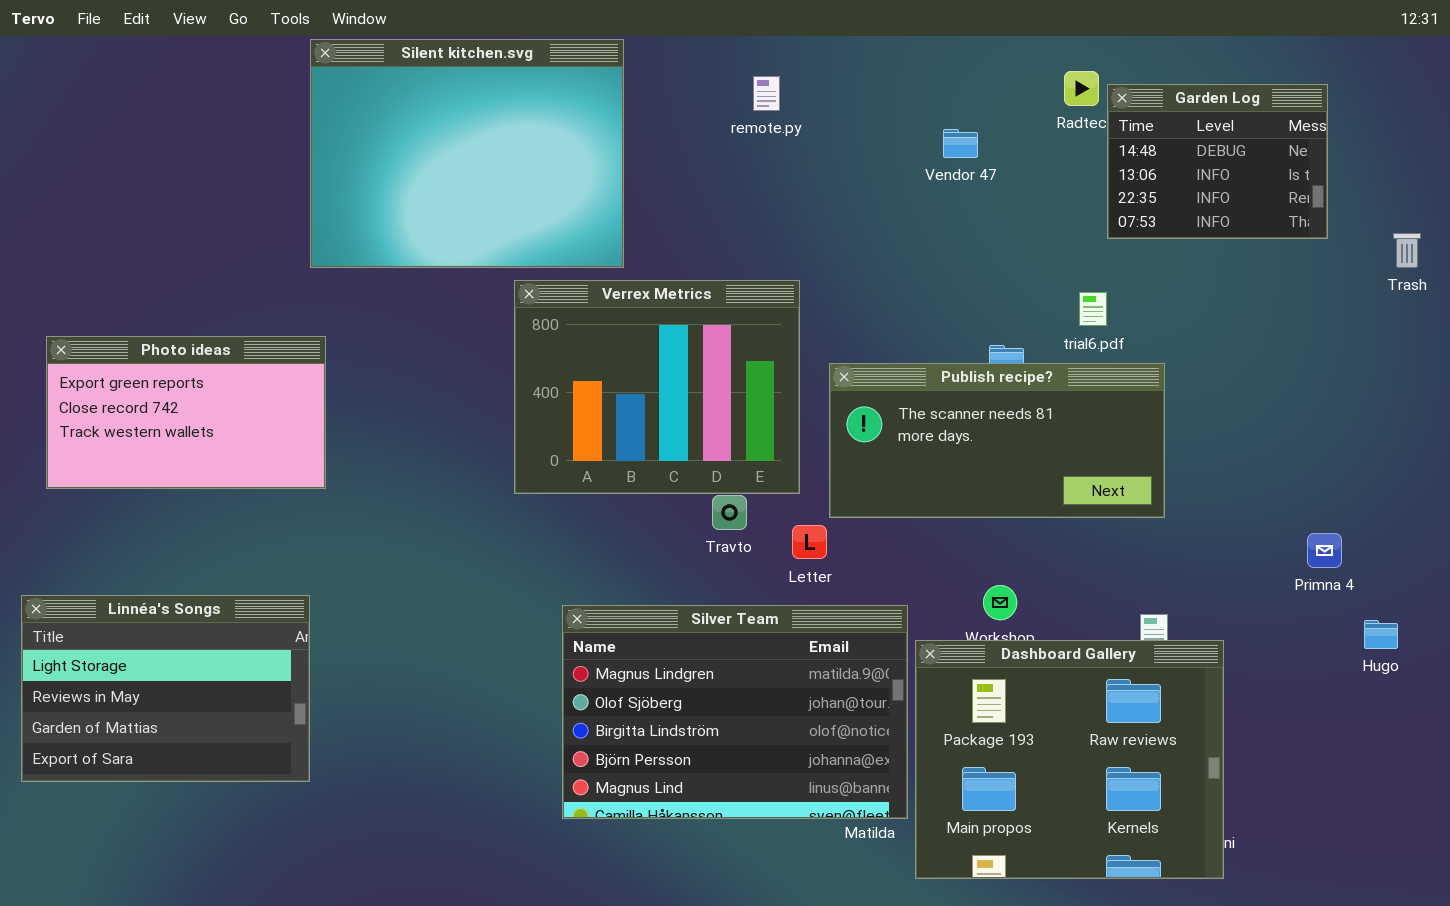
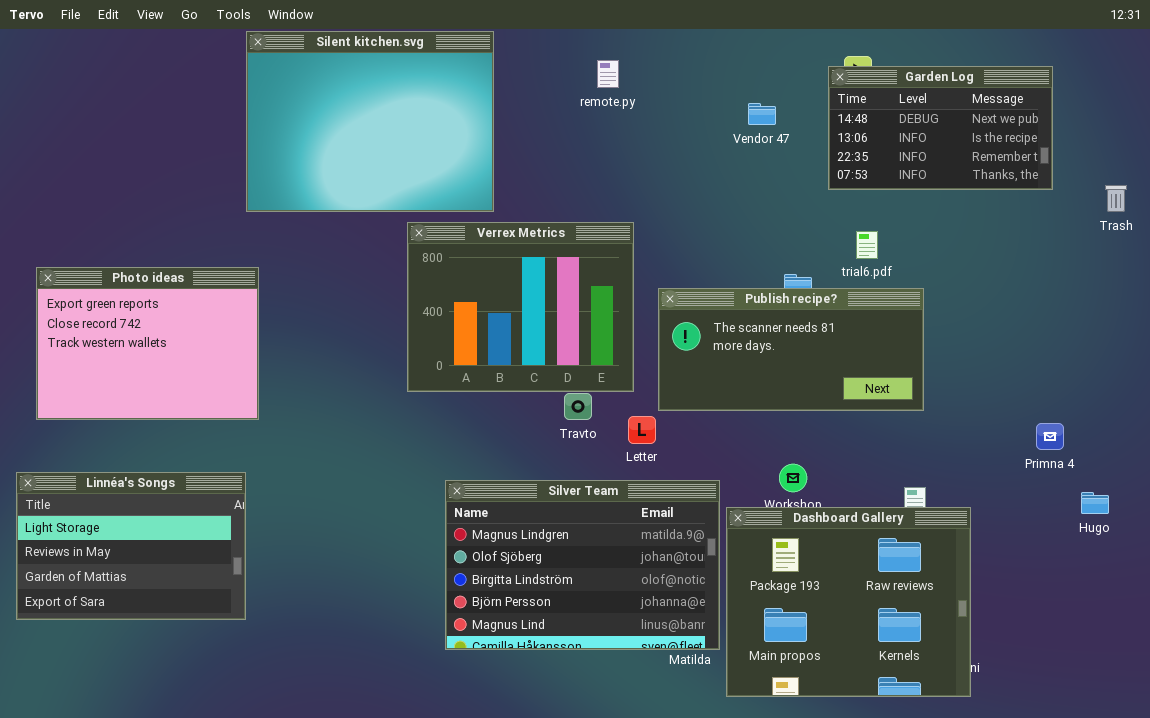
Garden Log: [1107,84,1328,239] -> [828,66,1053,190], resized
Photo ideas: [46,336,326,489] -> [36,267,259,420], resized

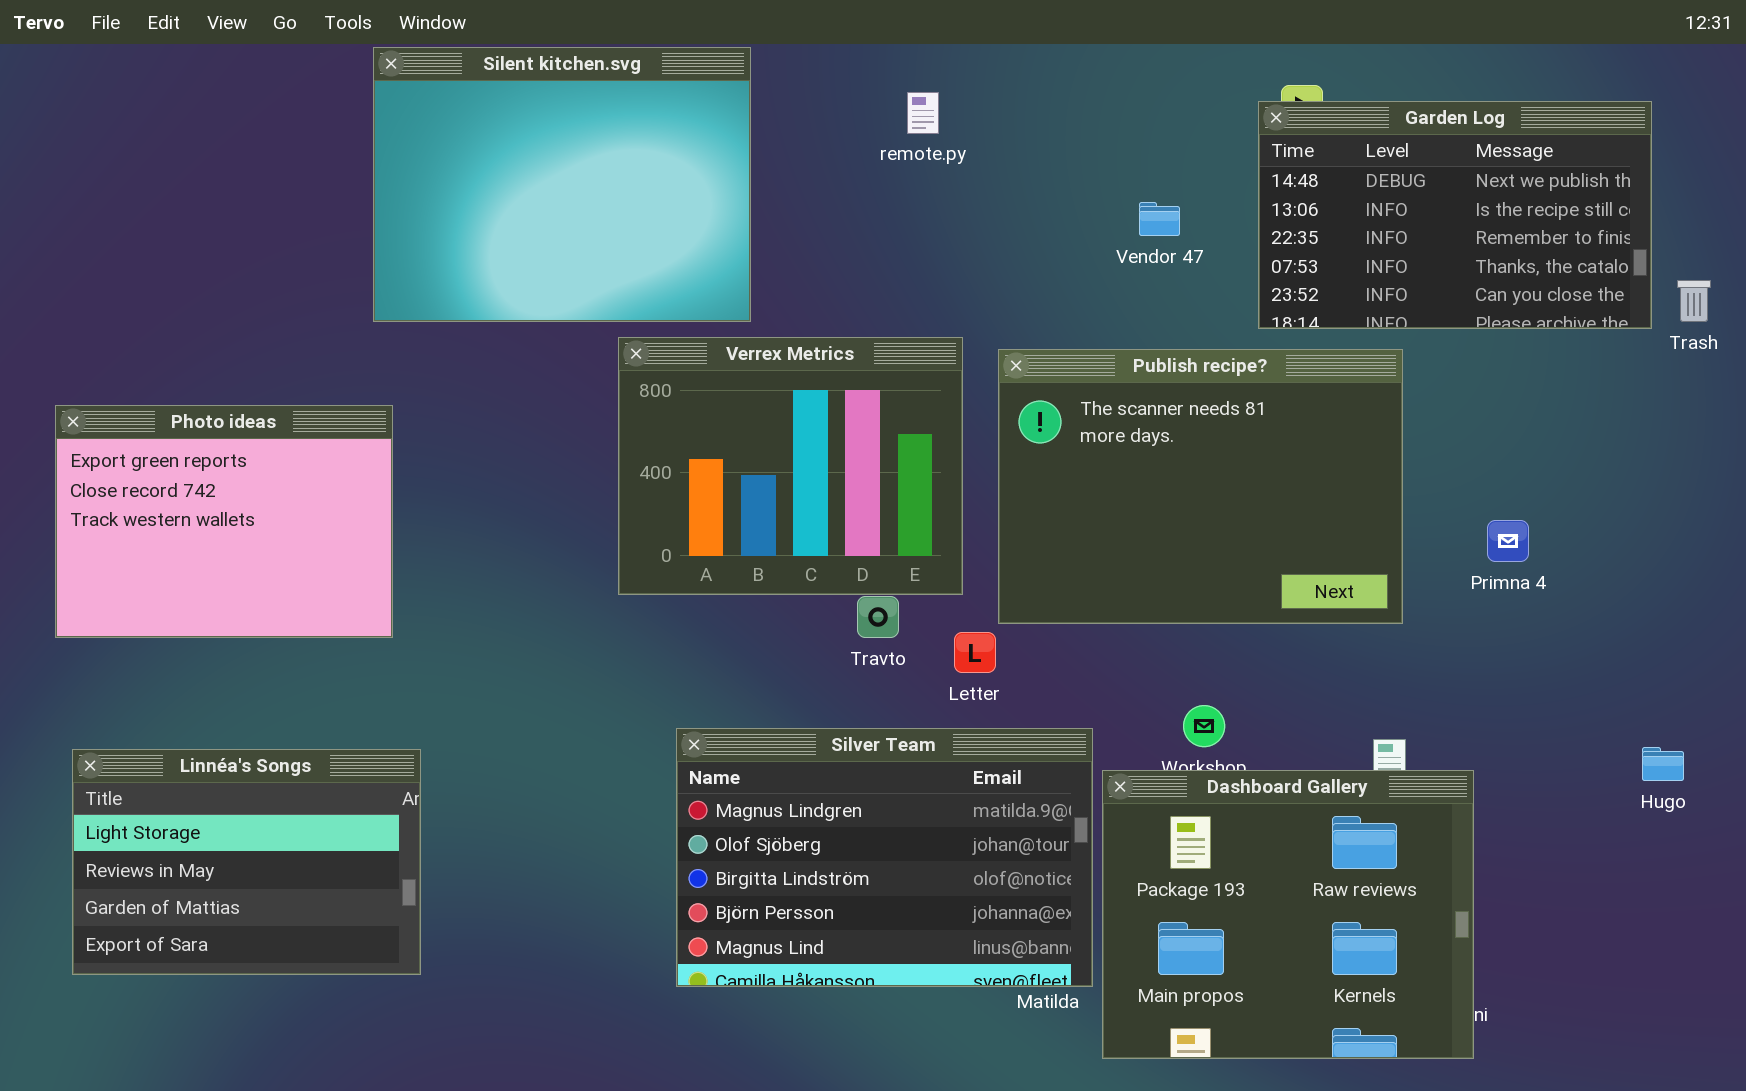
Garden Log: [828,66,1053,190] -> [1258,101,1652,329], resized
Vendor 47: [748,103,776,125] -> [1139,202,1180,236], moved
Publish recipe?: [658,288,924,411] -> [998,349,1403,624], resized
Primna 4: [1036,423,1064,450] -> [1487,520,1529,562], moved
Linnéa's Songs: [16,472,246,620] -> [72,749,421,975], moved

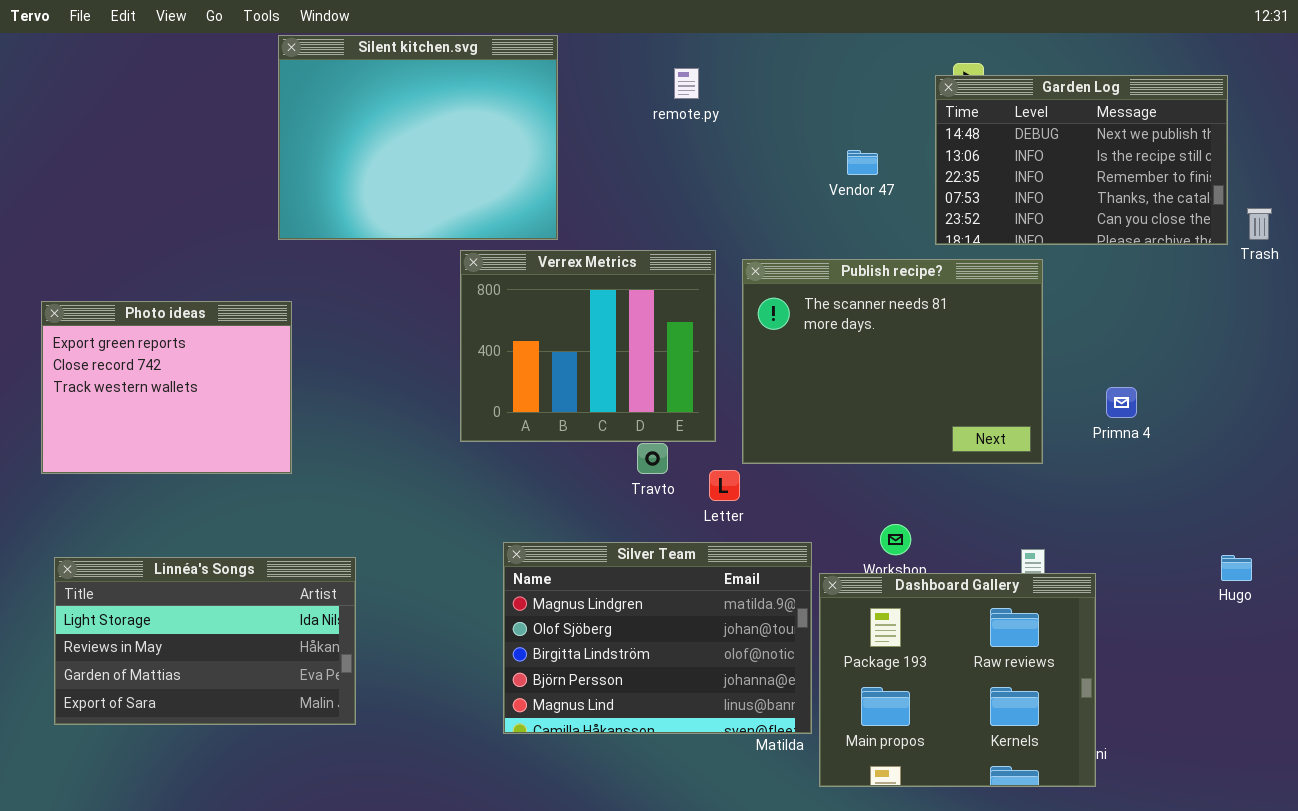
Linnéa's Songs: [72,749,421,975] -> [54,557,356,725], resized

